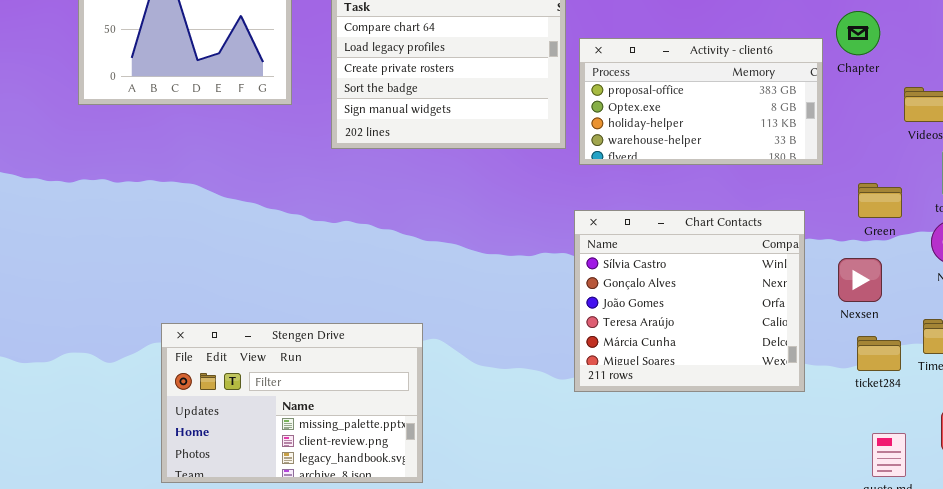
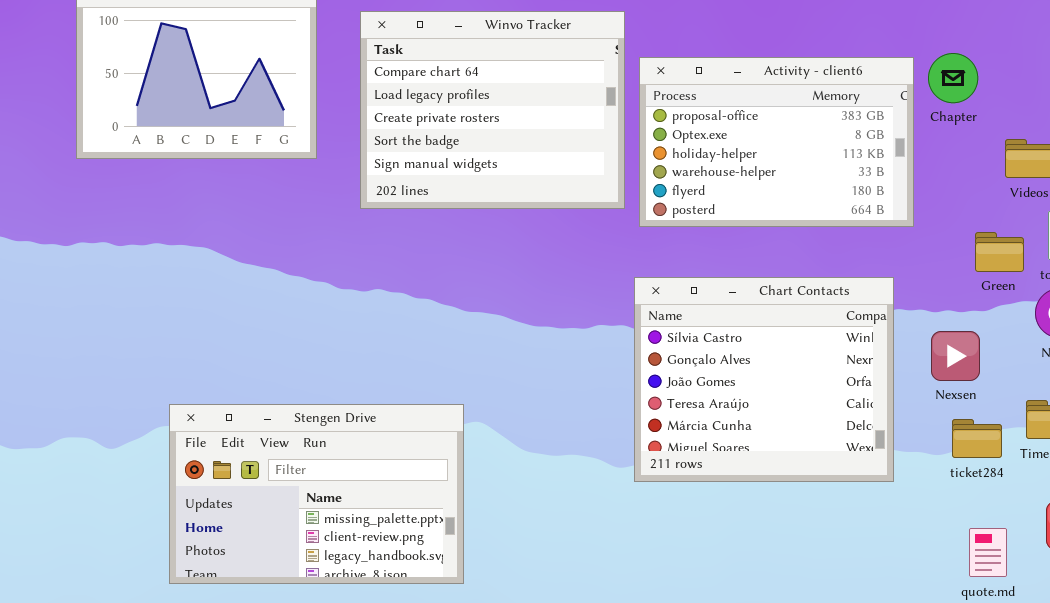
Activity - client6: [579,38,823,165] -> [639,57,914,227], resized
Green: [858,183,902,218] -> [975,232,1024,272], moved

